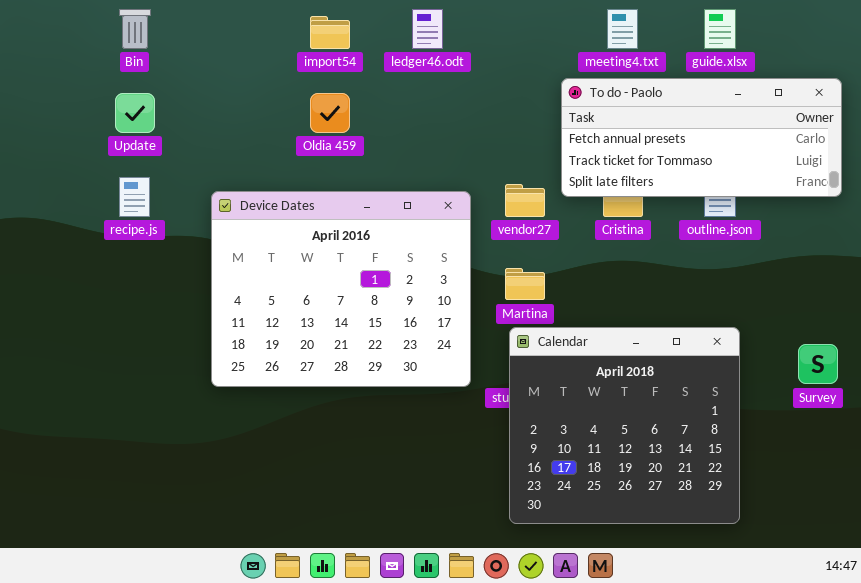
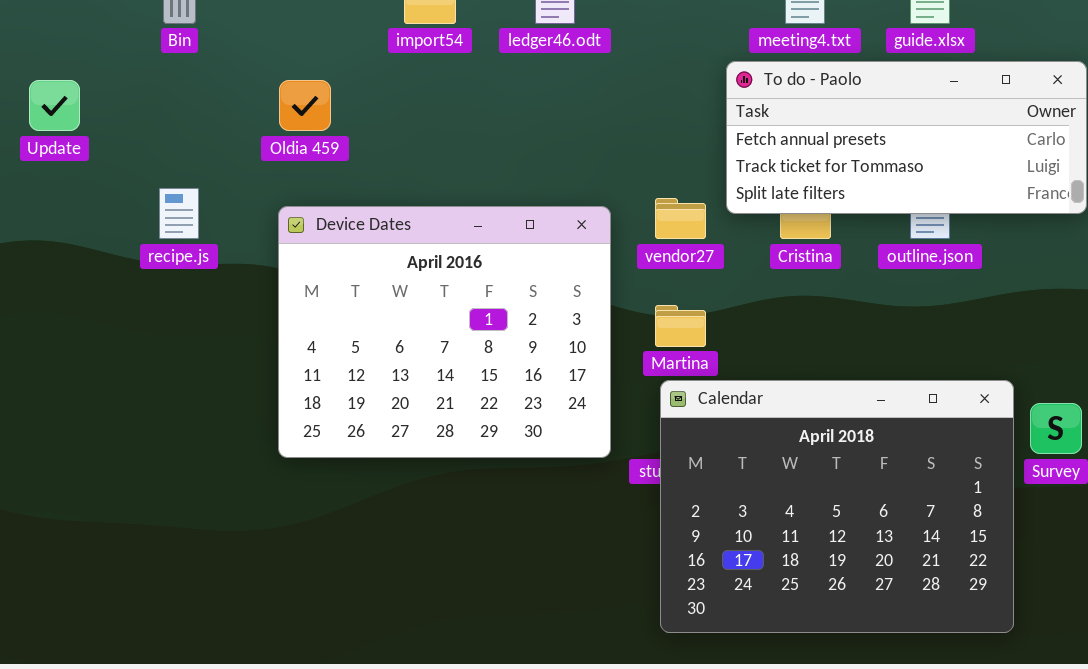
Update: [115,93,155,133] -> [29,80,80,131], moved
Oldia 459: [310,93,350,133] -> [279,80,331,131], moved
Calendar: [509,327,740,524] -> [660,380,1014,633], resized

